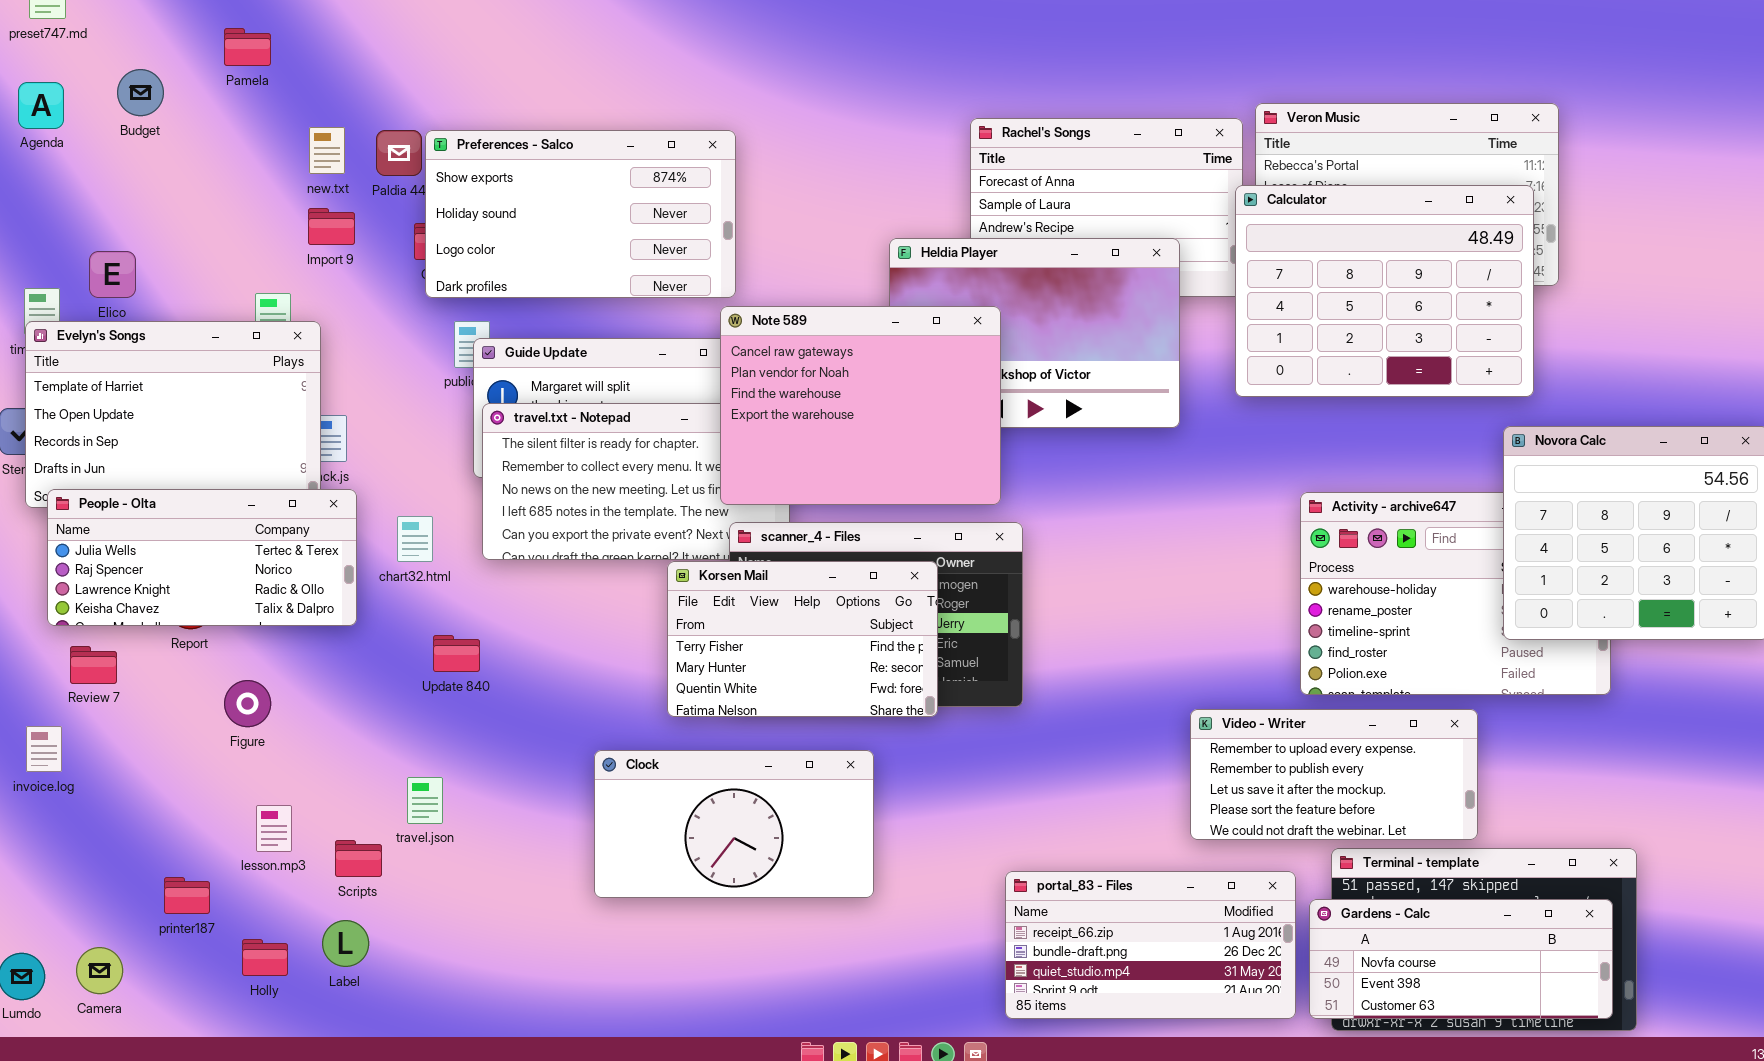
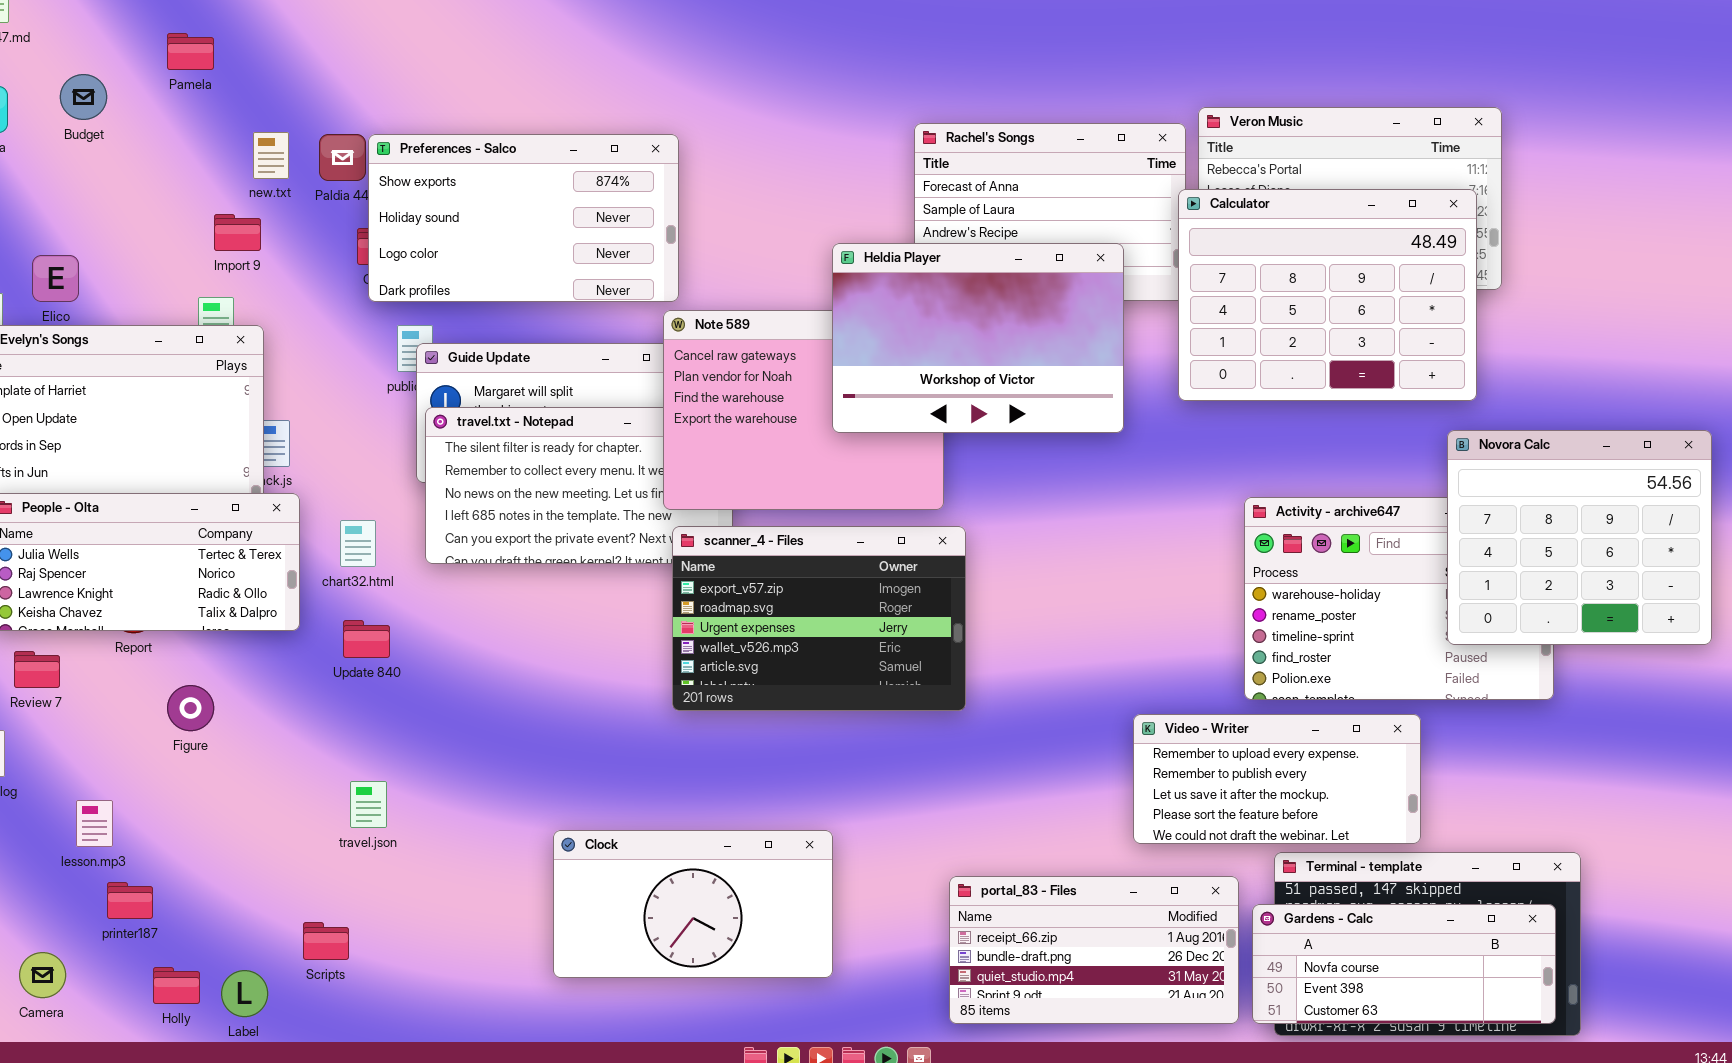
Import 9: [308,208,355,245] -> [214,214,261,251], moved
Heldia Player: [889,238,1180,428] -> [832,243,1124,433], raised
Korsen Mail: [667,561,938,717] -> none, closed
Update 840: [433,635,480,672] -> [343,620,390,658], moved
Clock: [594,750,874,898] -> [553,830,833,978], moved
lesson.mp3: [256,805,292,852] -> [76,800,113,847], moved
Scripts: [335,840,382,877] -> [303,922,349,960], moved
Label: [322,920,369,967] -> [221,970,268,1017], moved
Holly: [242,939,288,976] -> [153,967,200,1004], moved

